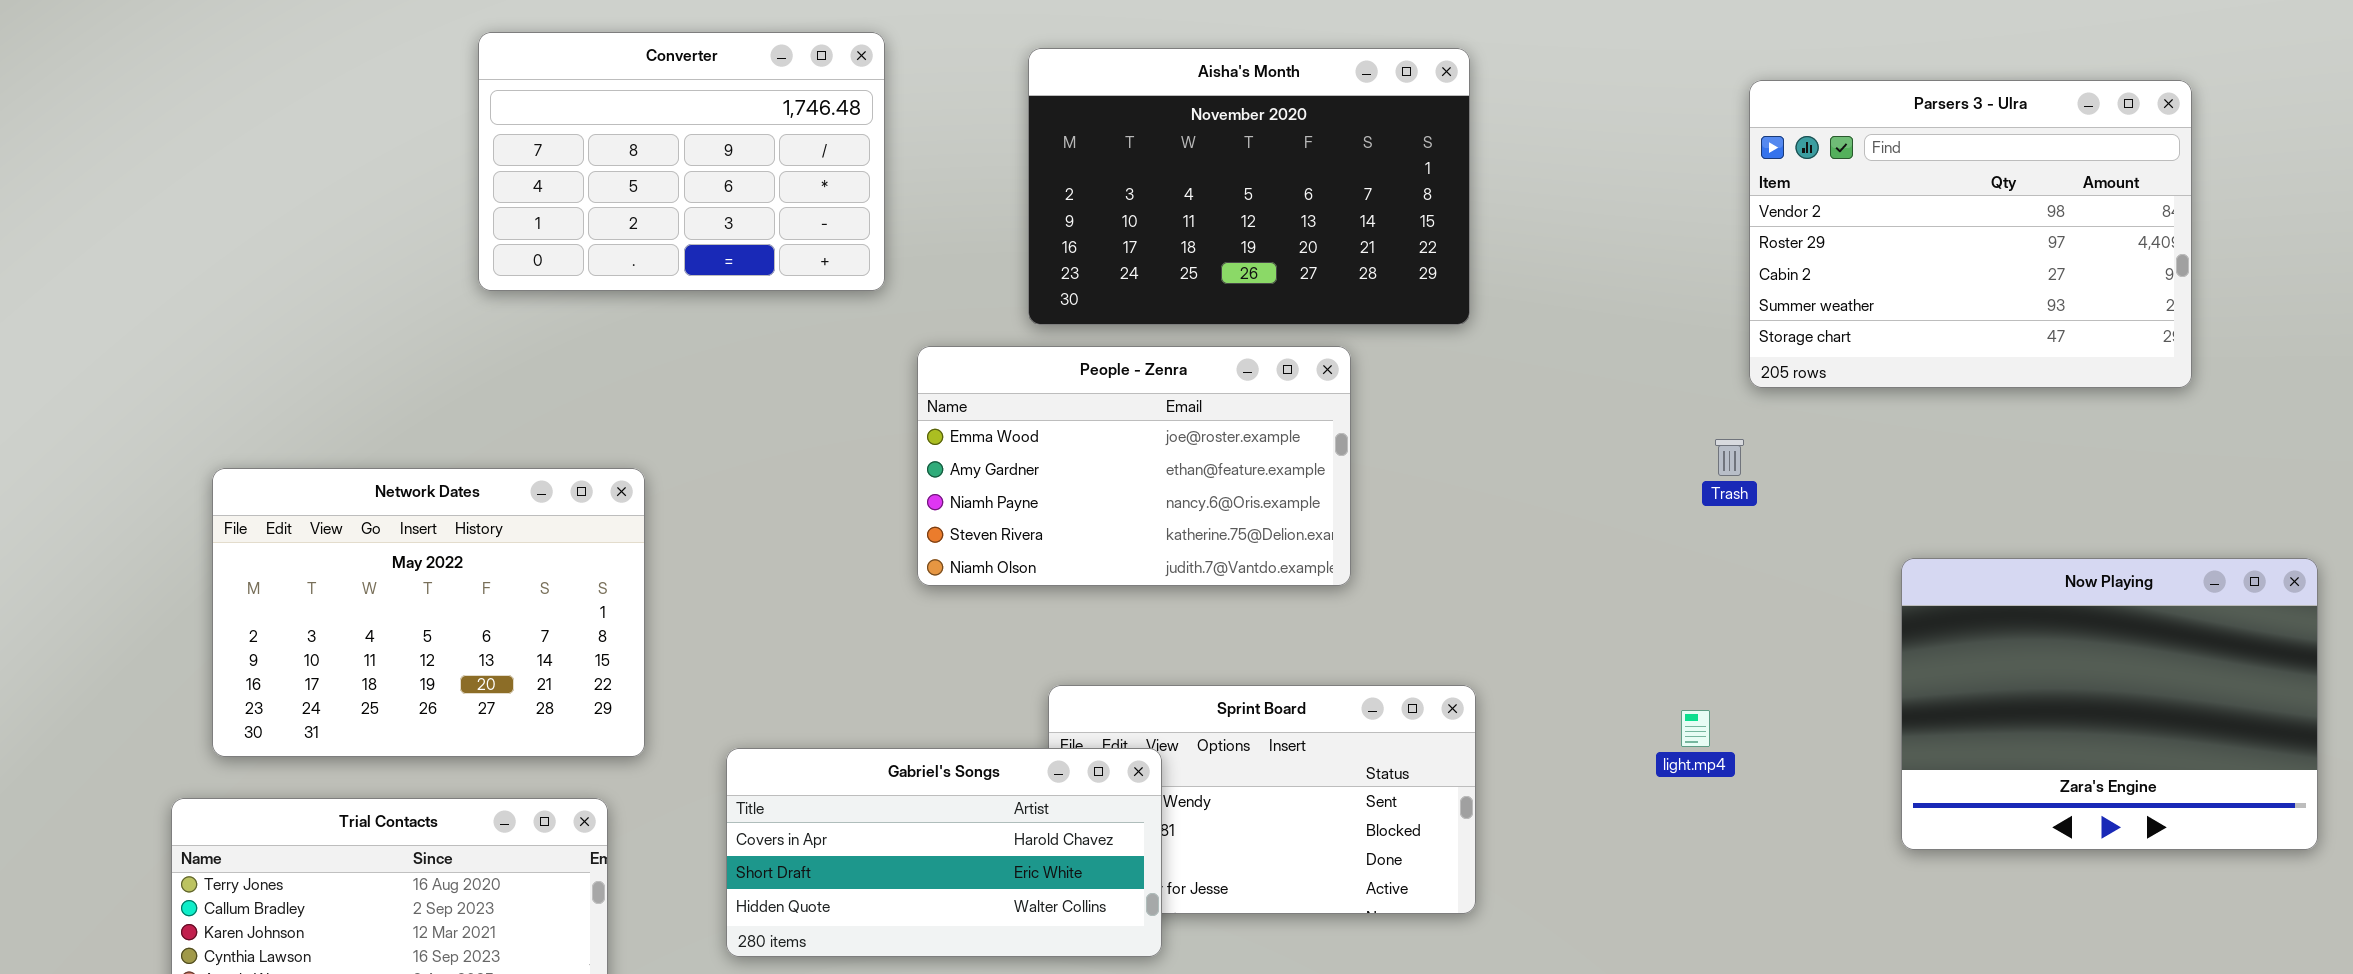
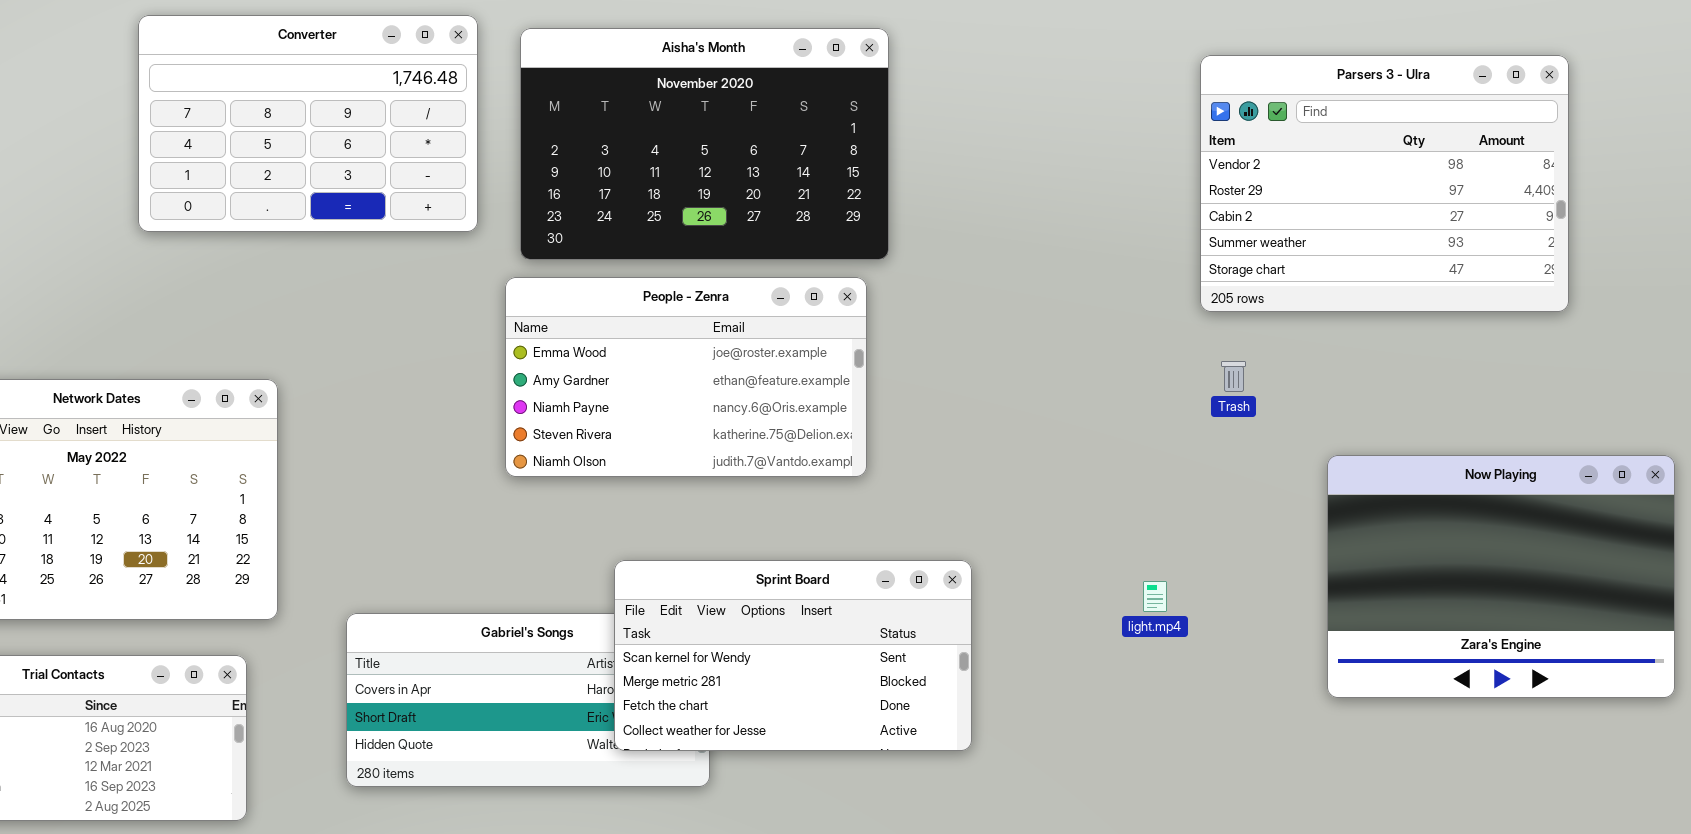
Aisha's Month: [1028,48,1470,325] -> [520,28,889,260], moved
Trash: [1715,439,1744,476] -> [1221,361,1246,392], moved
Sprint Board: [1048,685,1476,914] -> [614,560,972,751], raised

